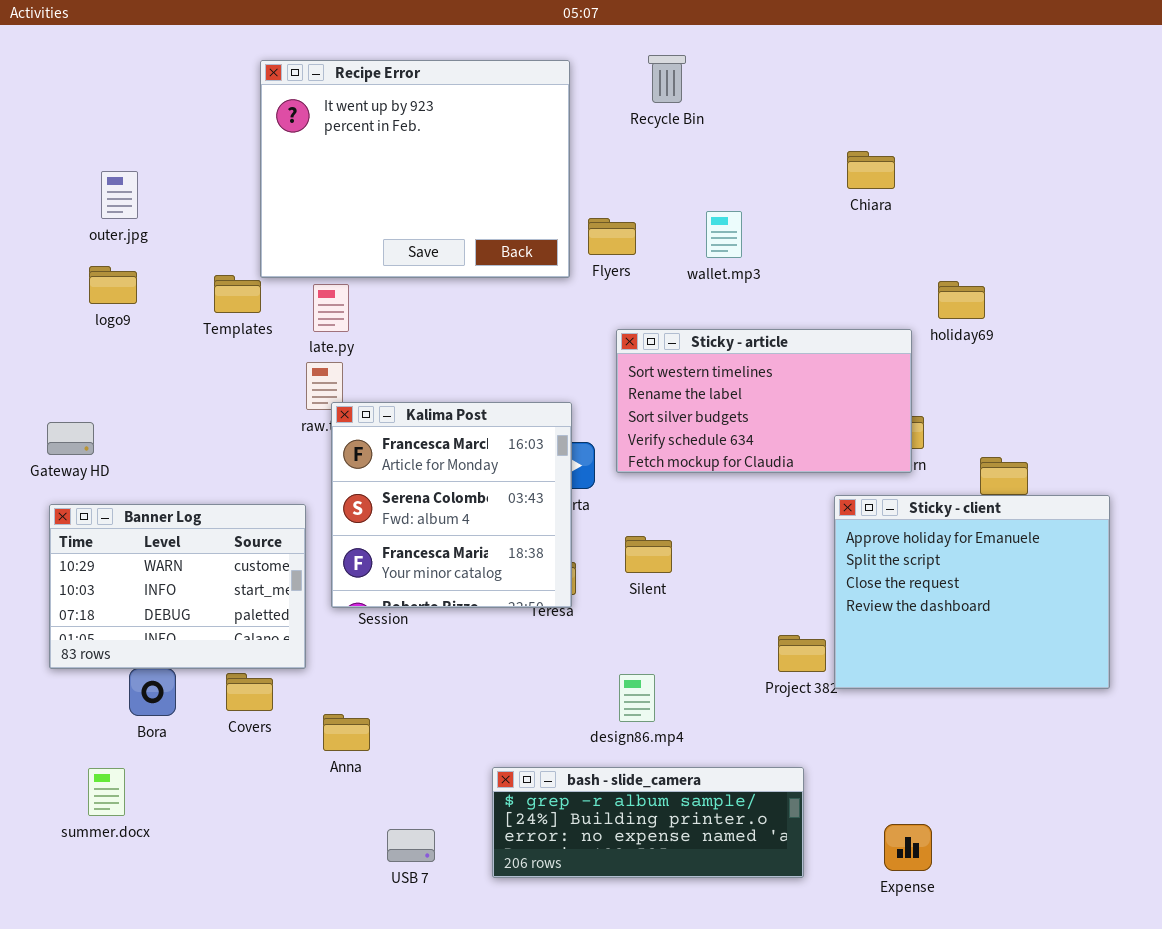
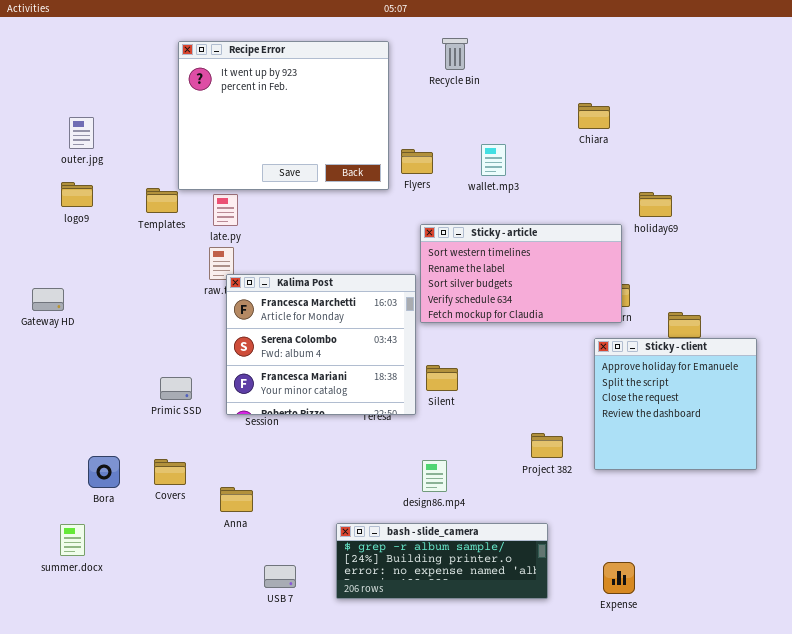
Kalima Post: [331,402,572,608] -> [226,274,416,415], resized
Sticky - client: [834,495,1110,689] -> [594,338,757,470], resized
Banner Log: [49,504,306,669] -> none, closed

